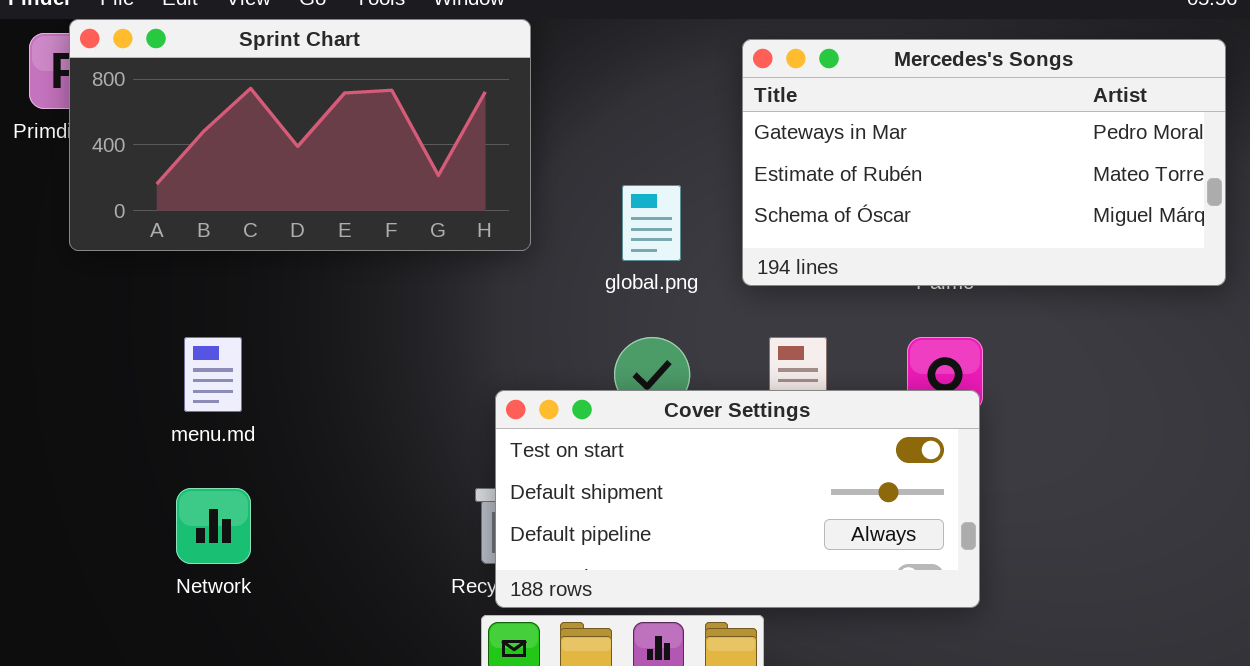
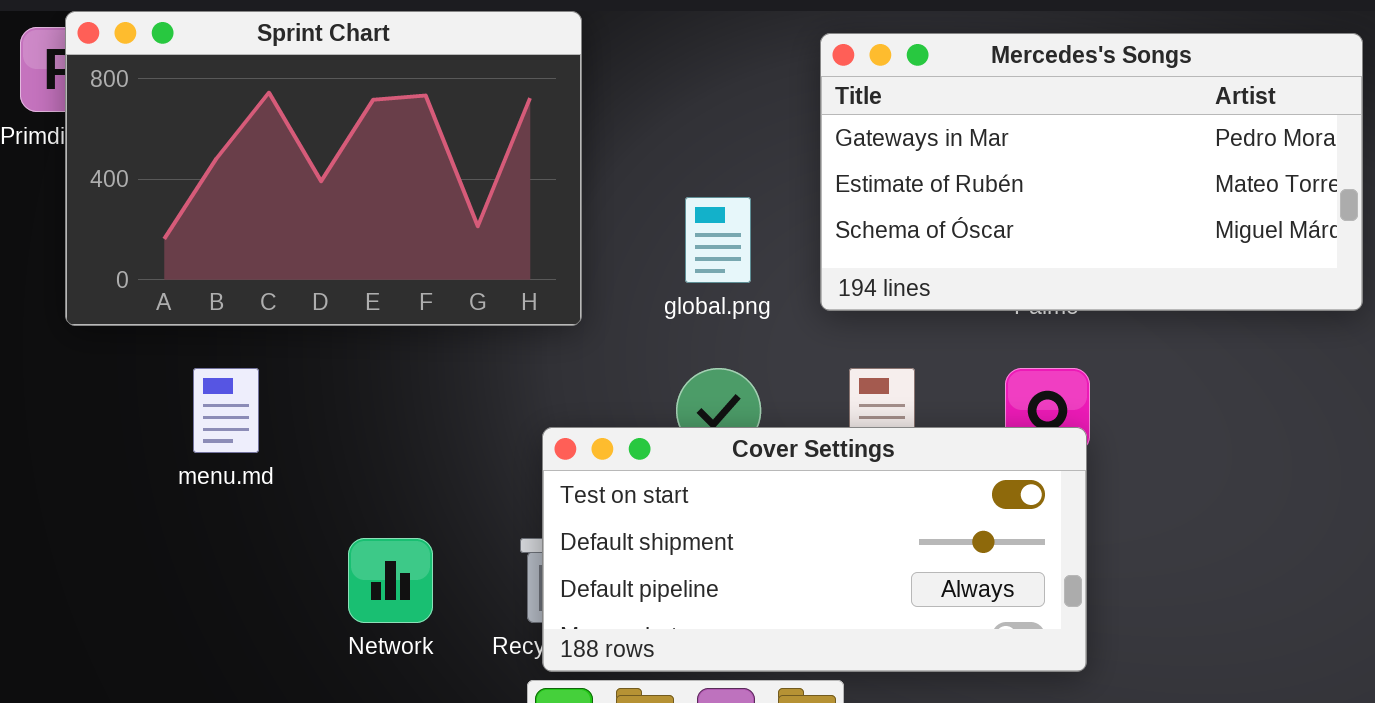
Sprint Chart: [69,19,531,251] -> [65,11,582,326], resized
Network: [176,488,251,564] -> [348,538,433,623], moved

